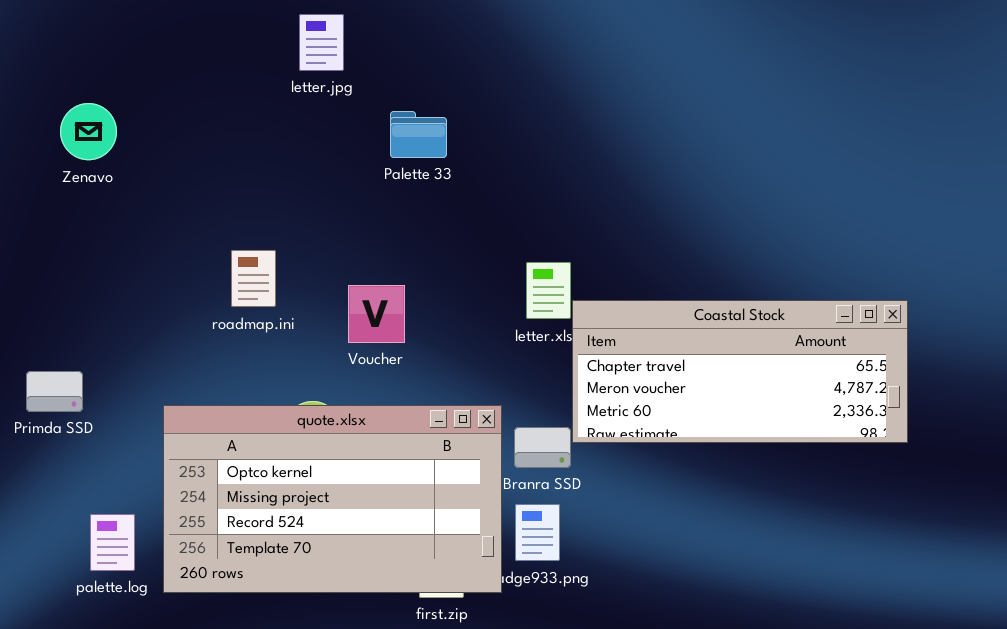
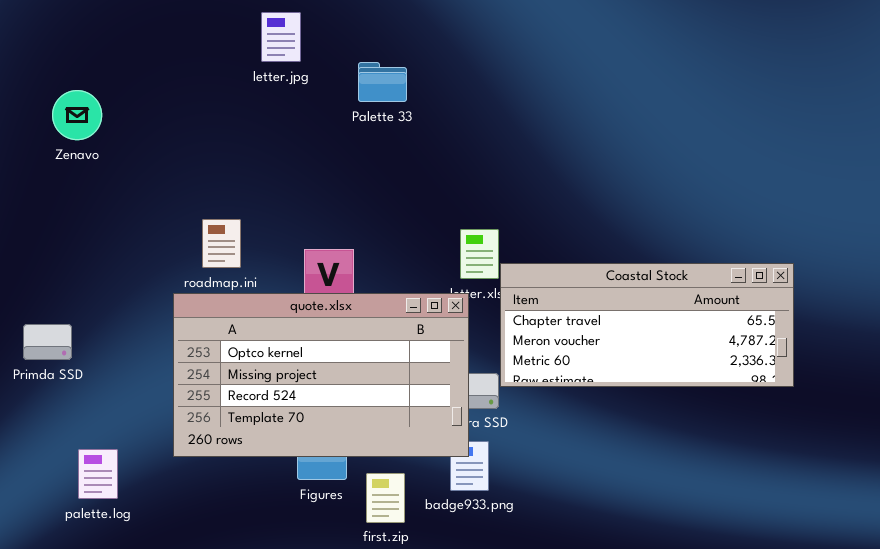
Palette 33: [390,111,447,158] -> [358,62,407,102], moved
quote.xlsx: [163,405,502,593] -> [173,293,469,457], moved

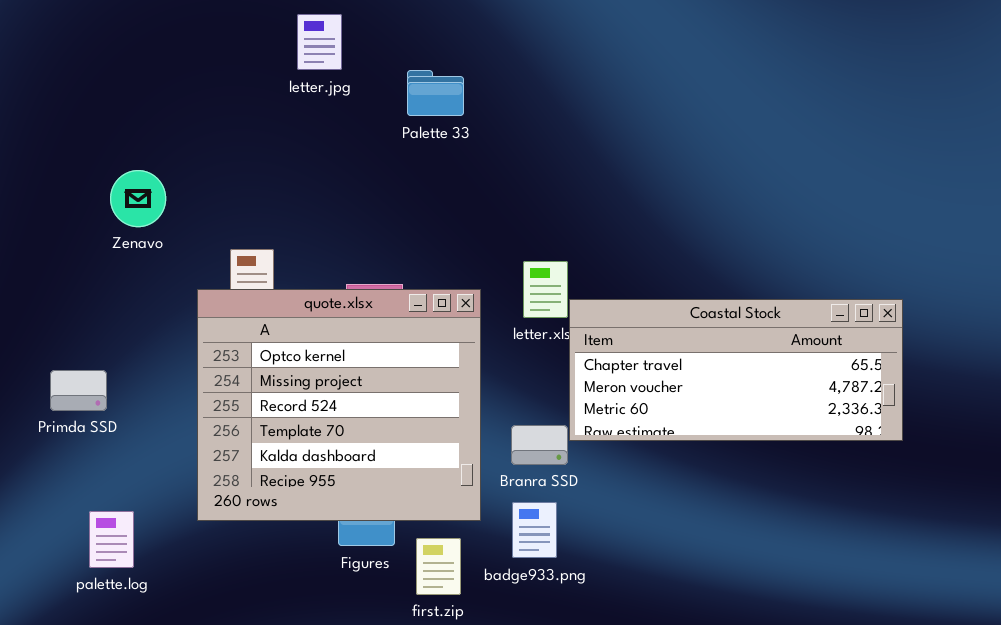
Zenavo: [52,90,102,140] -> [110,170,166,227], moved
quote.xlsx: [173,293,469,457] -> [197,289,481,521], resized
Primda SSD: [23,324,72,360] -> [50,370,107,411], moved

